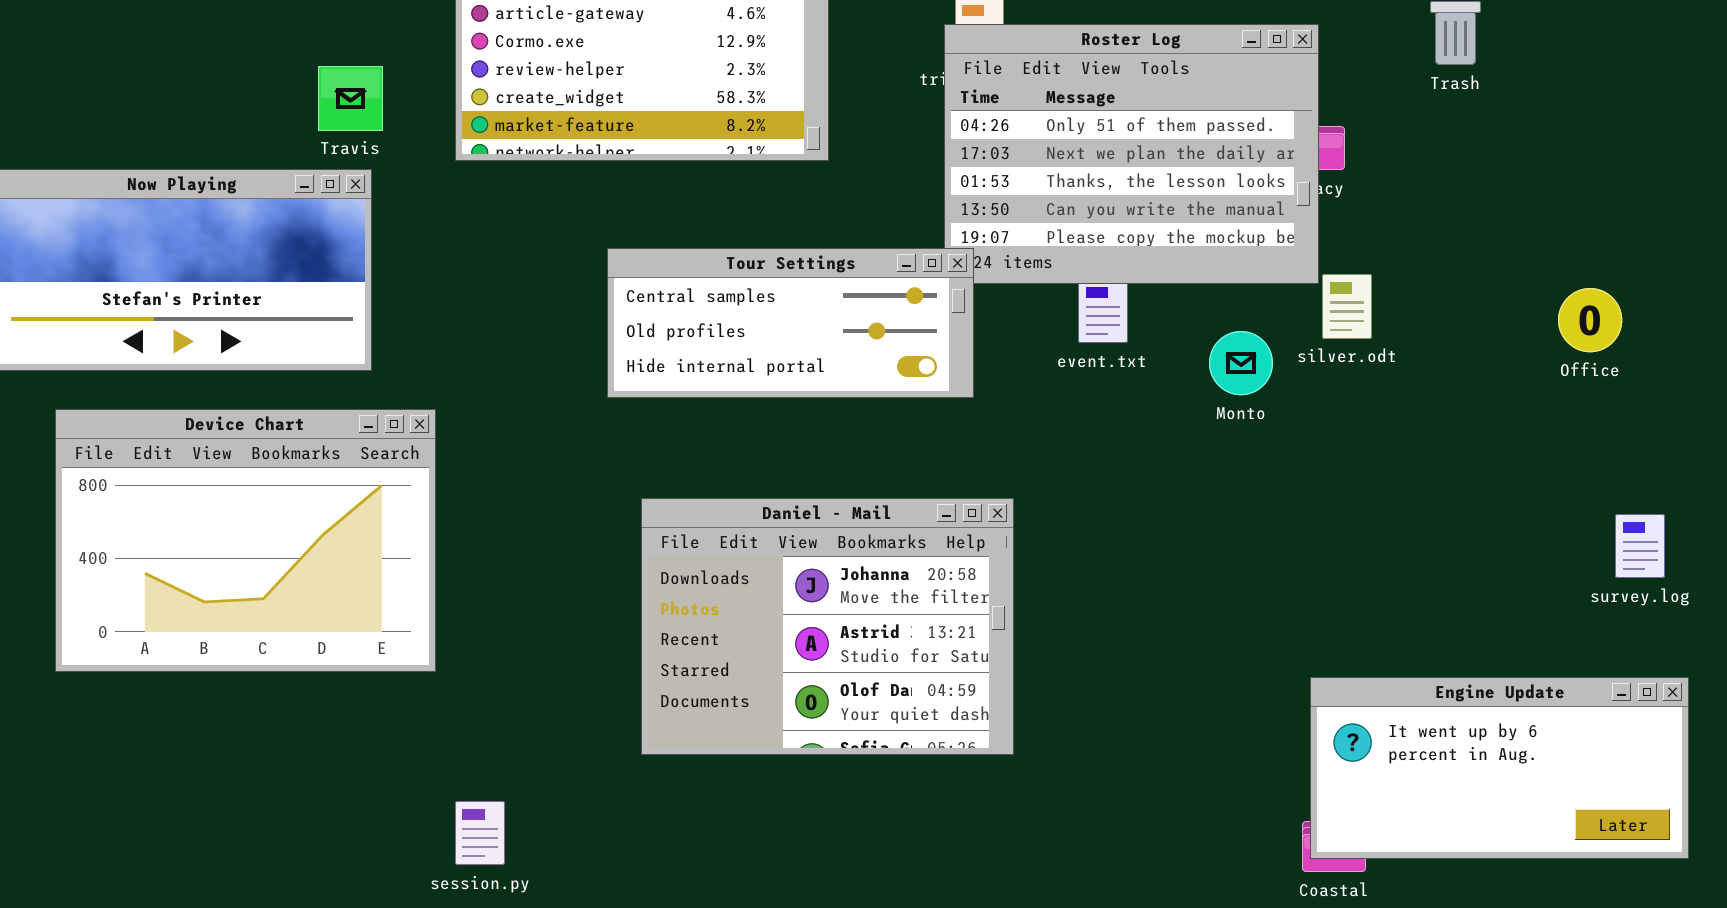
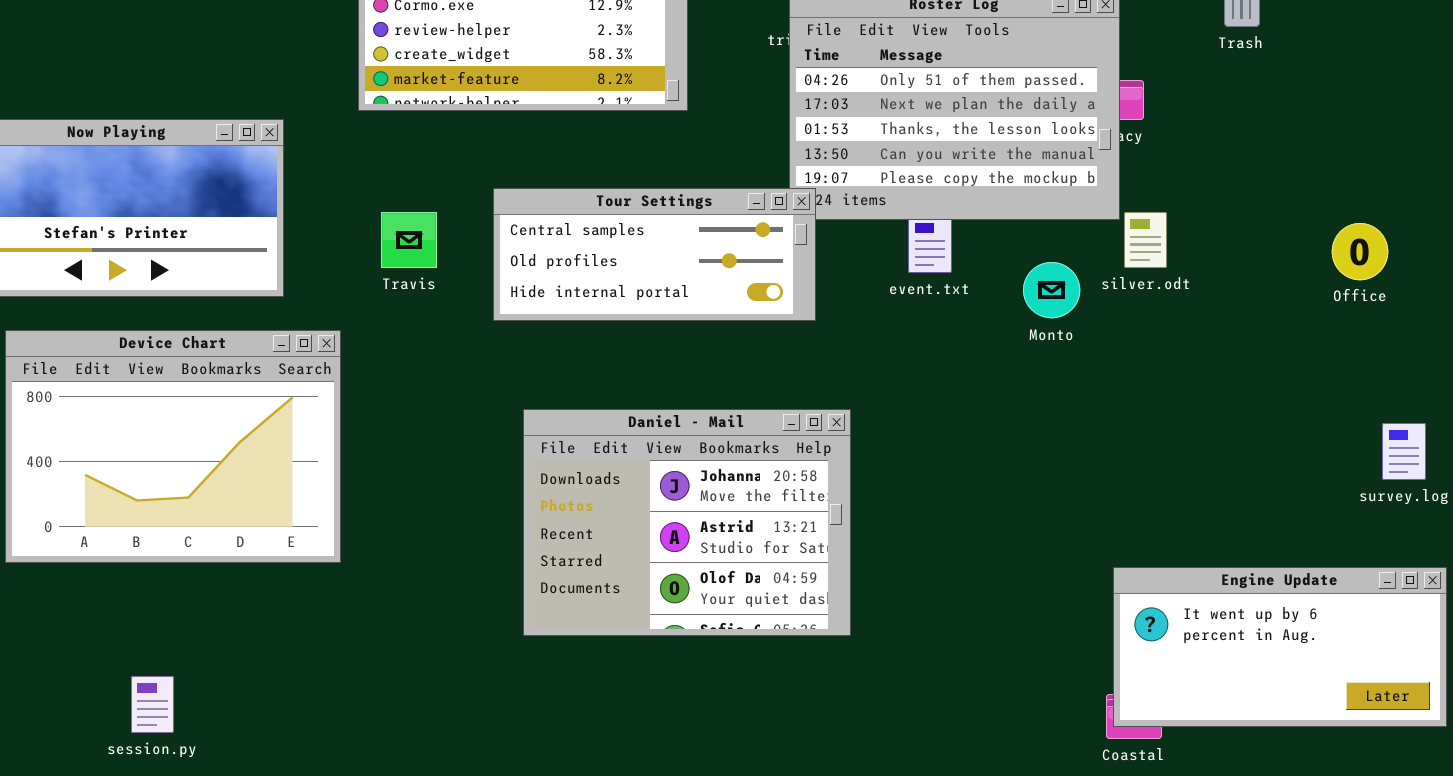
Travis: [318,66,383,131] -> [381,212,437,268], moved
session.py: [455,801,505,865] -> [131,676,174,733], moved

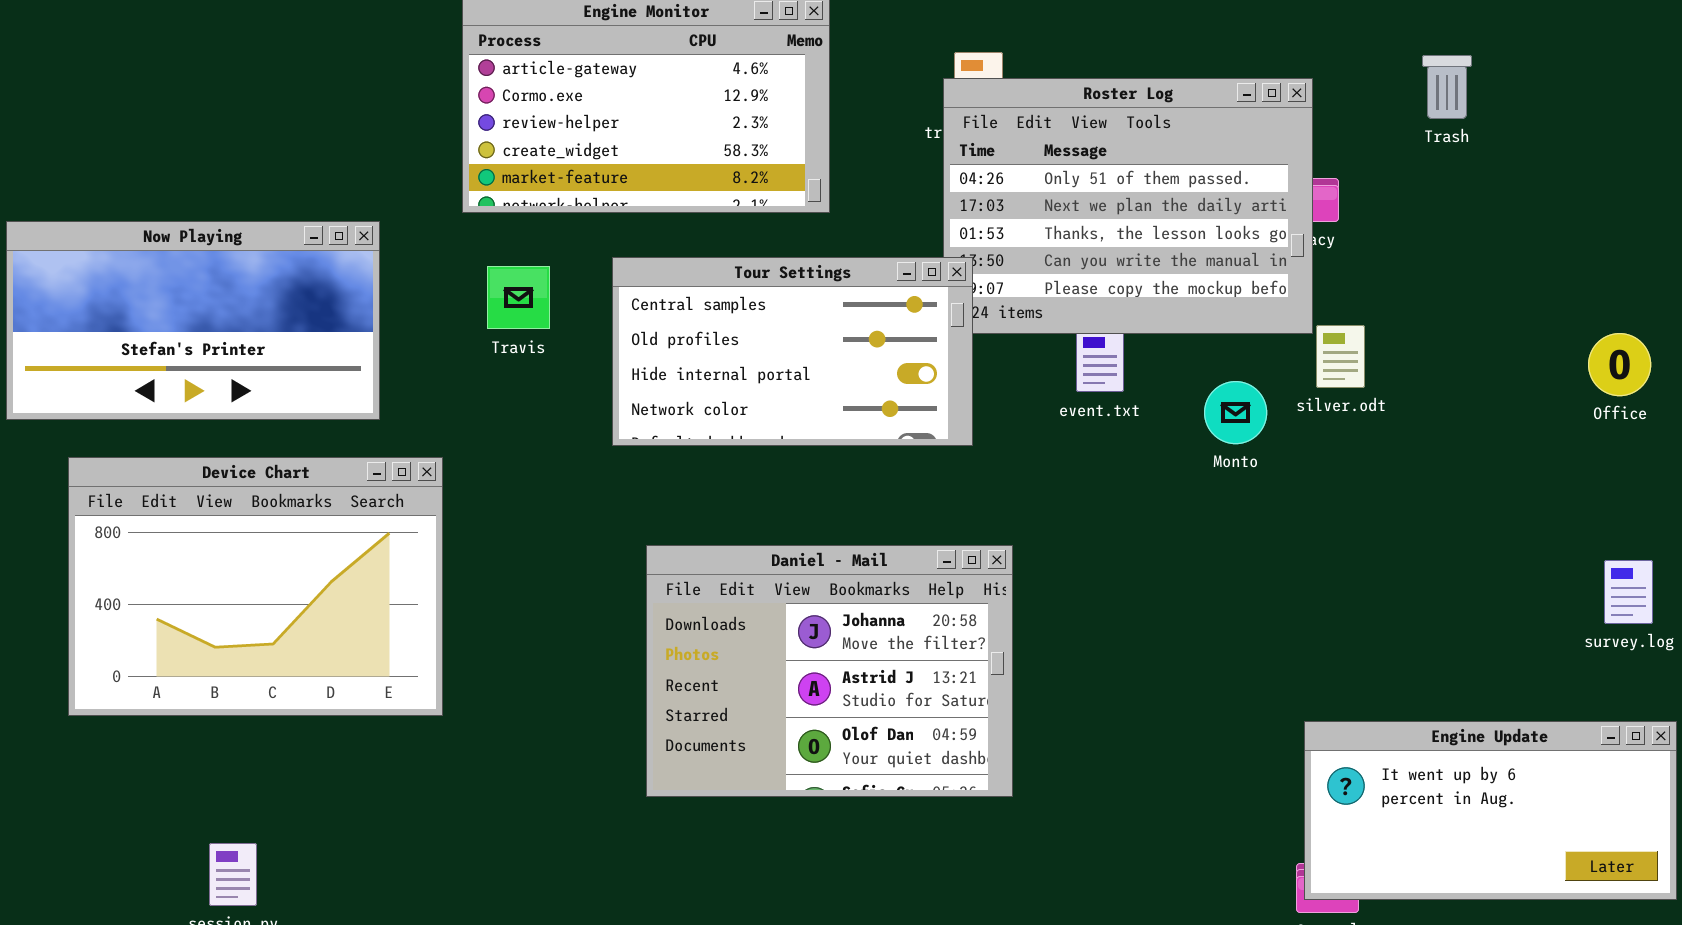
Tour Settings: [493,188,816,321] -> [612,257,973,446], resized
Travis: [381,212,437,268] -> [487,266,550,329], moved
Office: [1332,223,1388,280] -> [1588,333,1651,396], moved

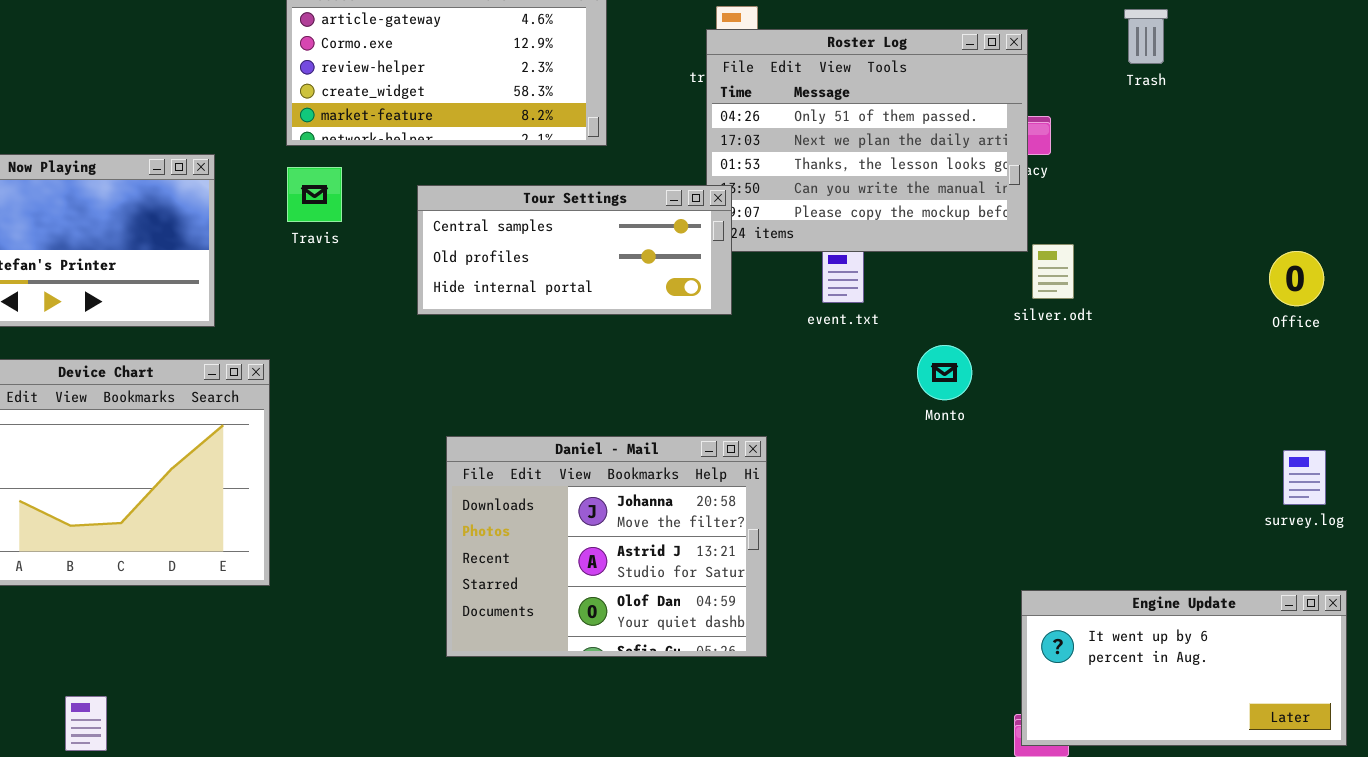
Tour Settings: [612,257,973,446] -> [417,185,732,315], resized
Travis: [487,266,550,329] -> [287,167,342,222], moved
Monto: [1204,381,1267,444] -> [917,345,972,400], moved

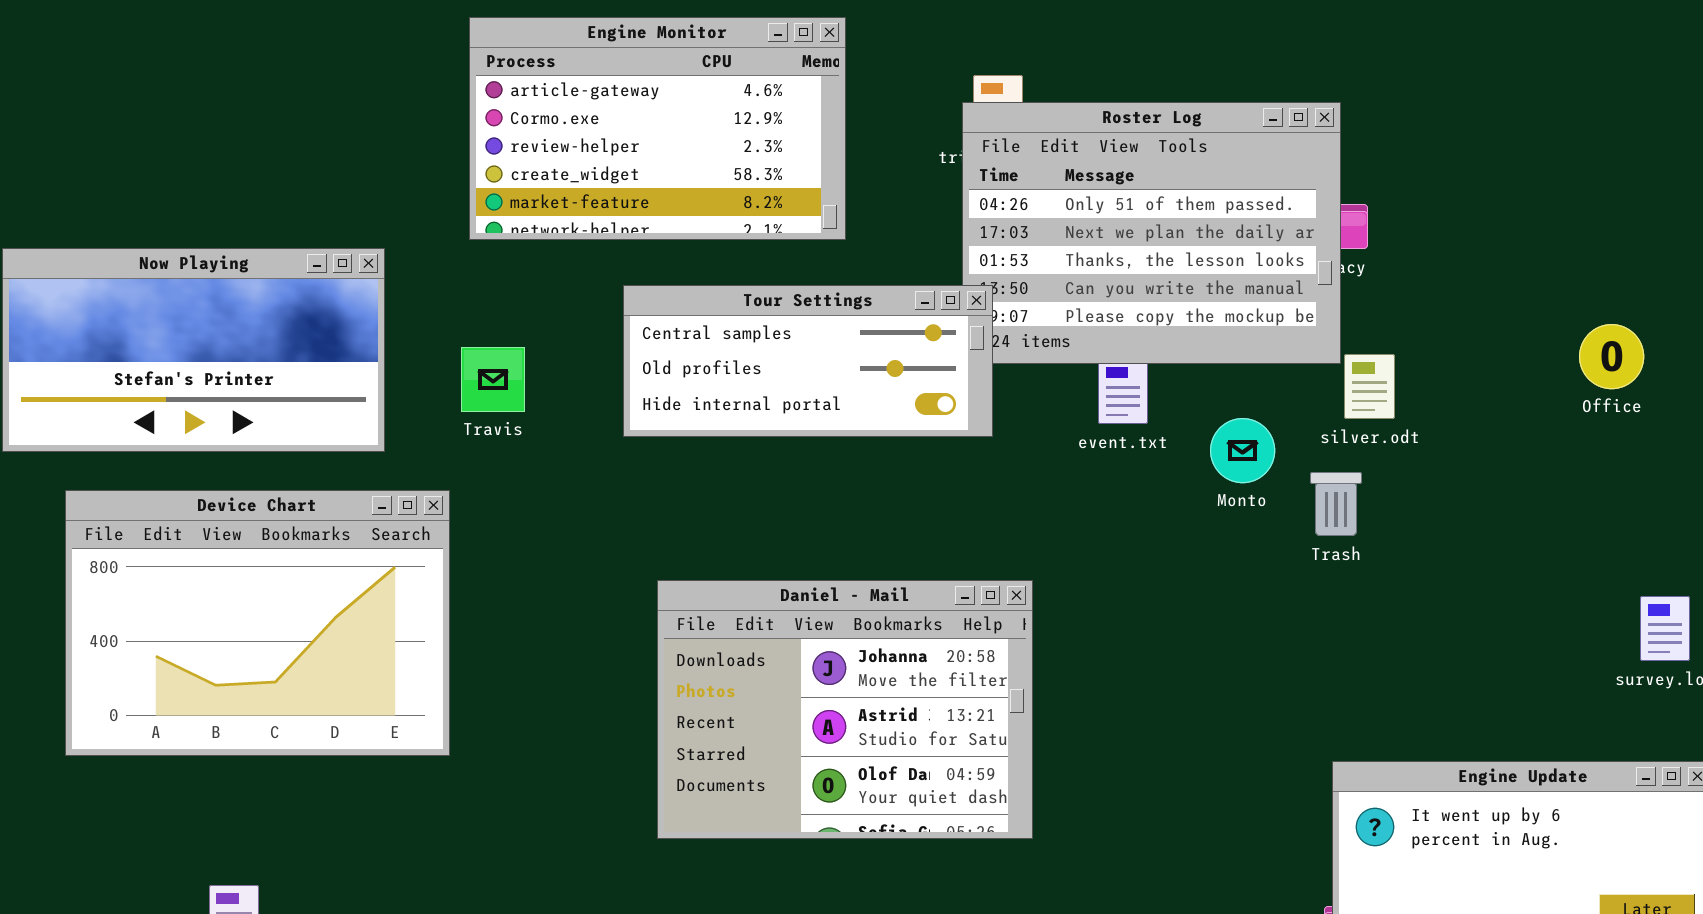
Trash: [1124,9,1168,64] -> [1310,472,1362,536], moved
Travis: [287,167,342,222] -> [461,347,525,412], moved
Office: [1269,251,1324,306] -> [1579,324,1644,389], moved
Monto: [917,345,972,400] -> [1210,418,1275,483], moved

